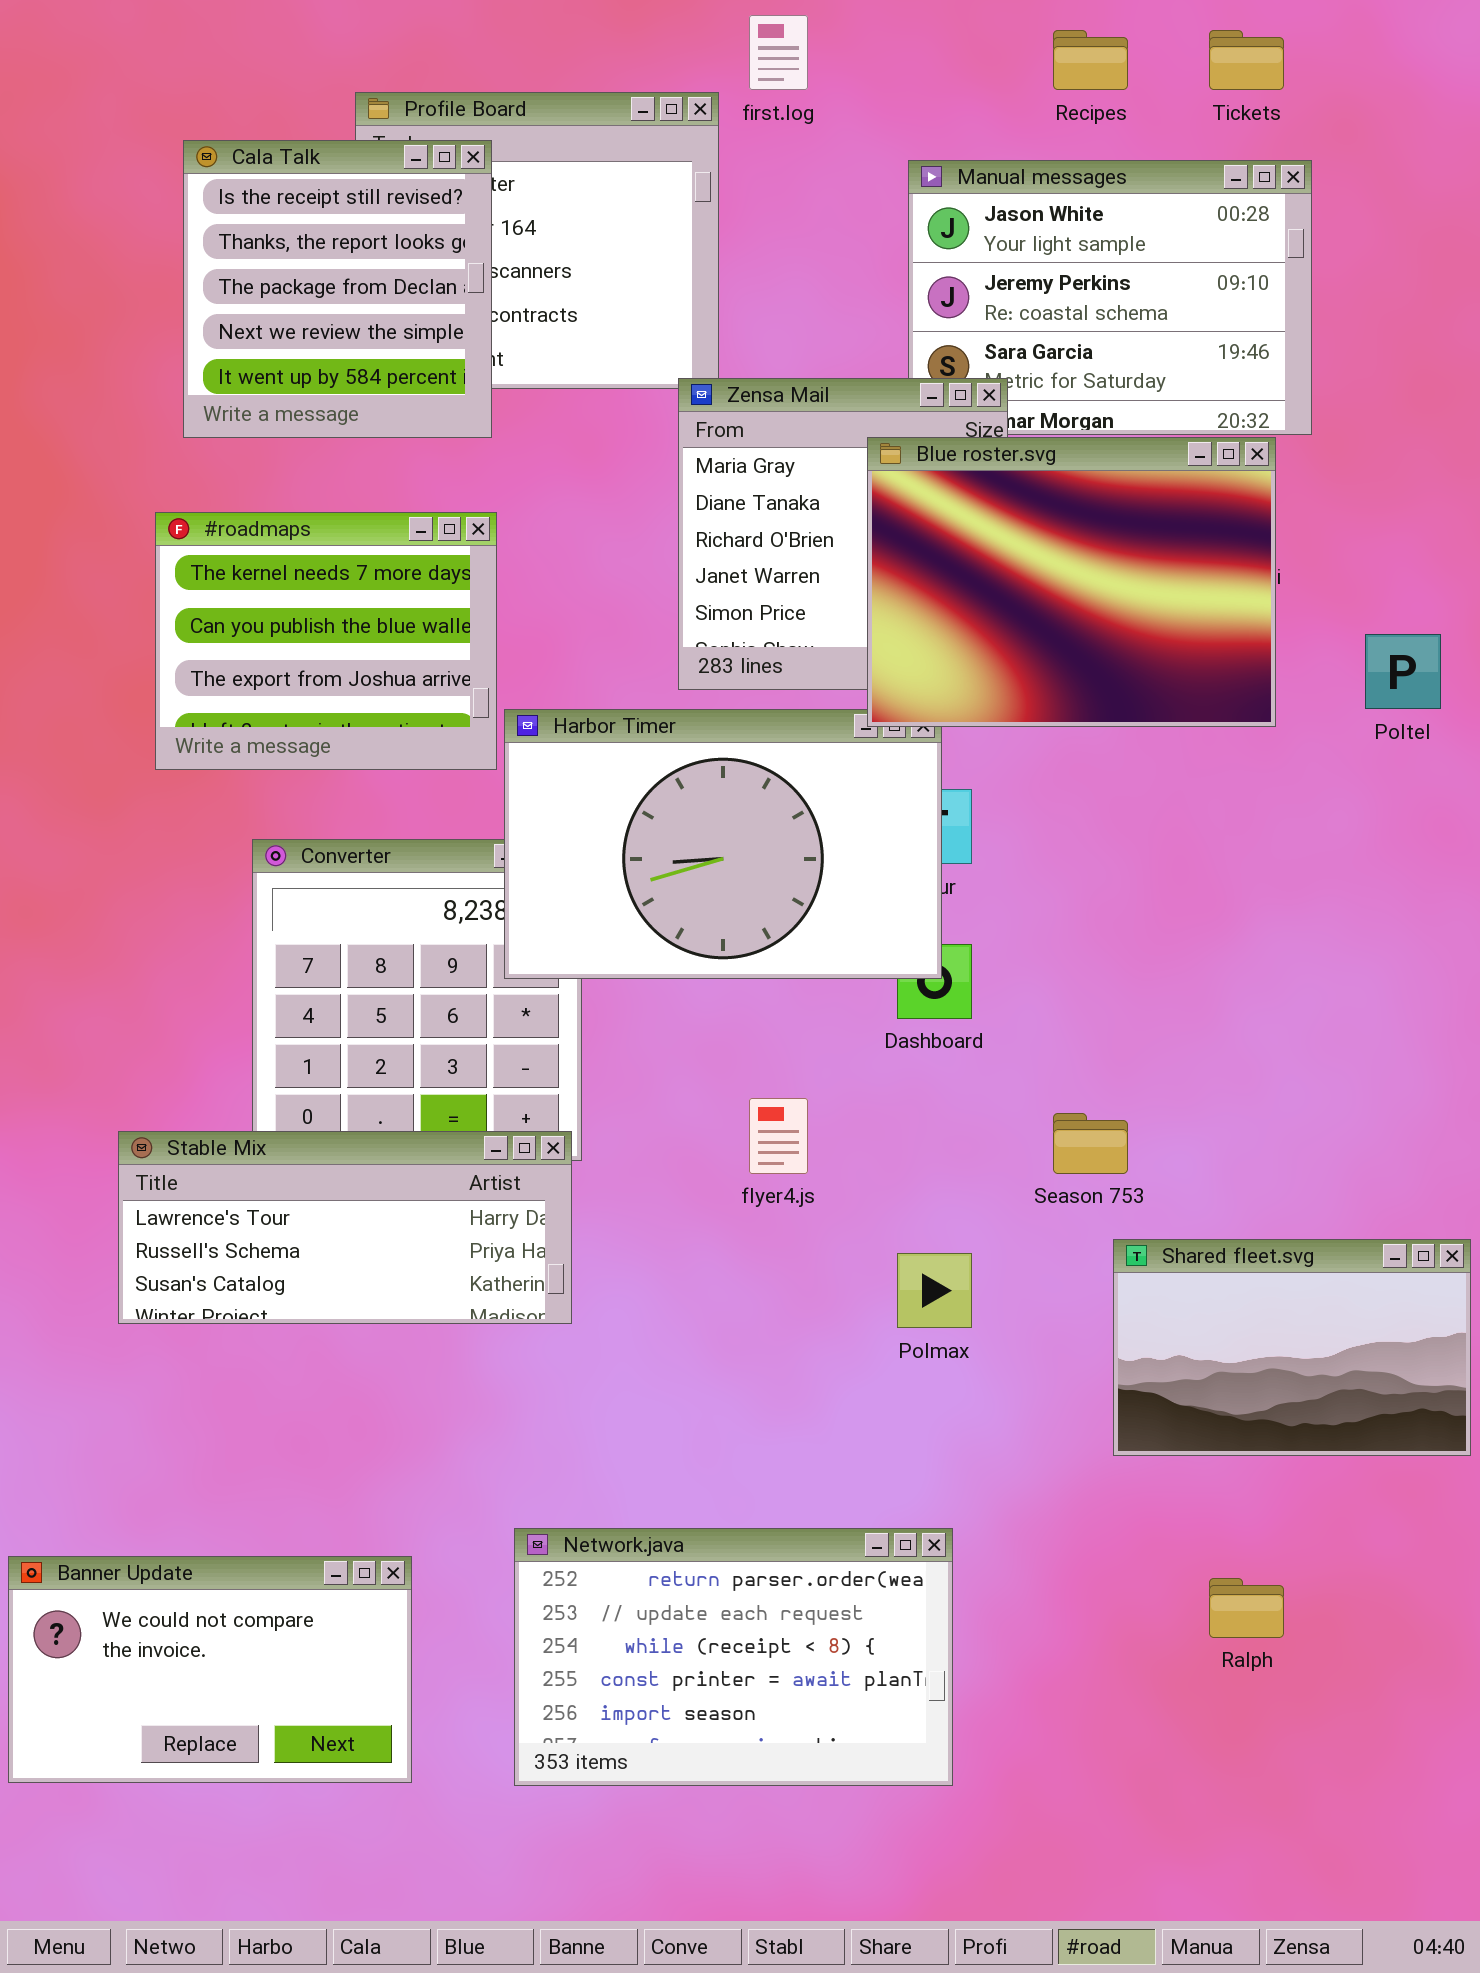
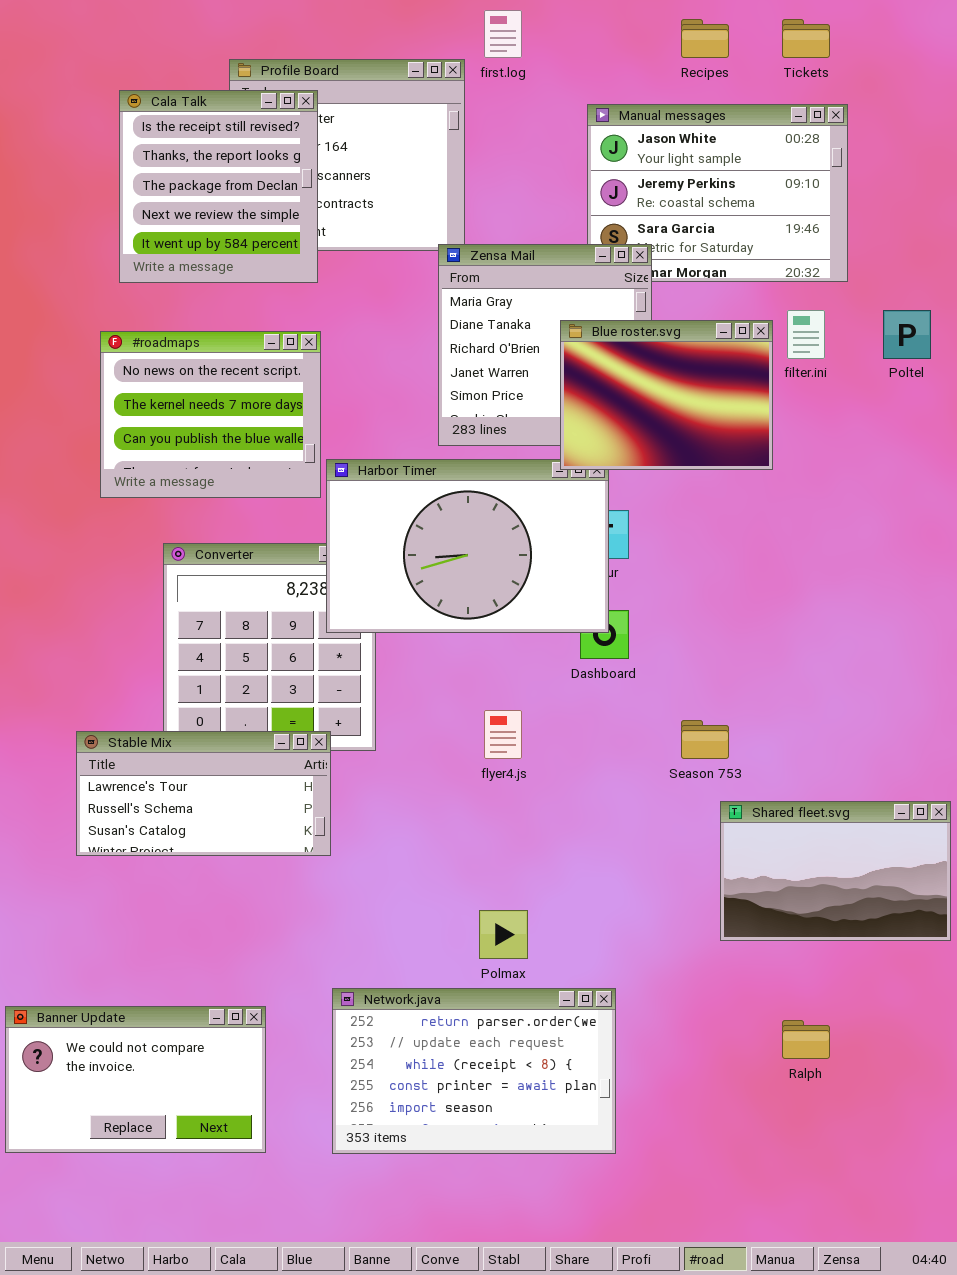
Blue roster.svg: [867,437,1276,727] -> [560,320,773,470], resized
#roadmaps: [155,512,497,770] -> [100,331,321,498], scrolled up 1 row
Poltel: [1365,634,1441,709] -> [883,310,931,359], moved
Stable Mix: [118,1131,572,1324] -> [76,731,331,856], resized
Polmax: [897,1253,972,1328] -> [479,910,528,959], moved

